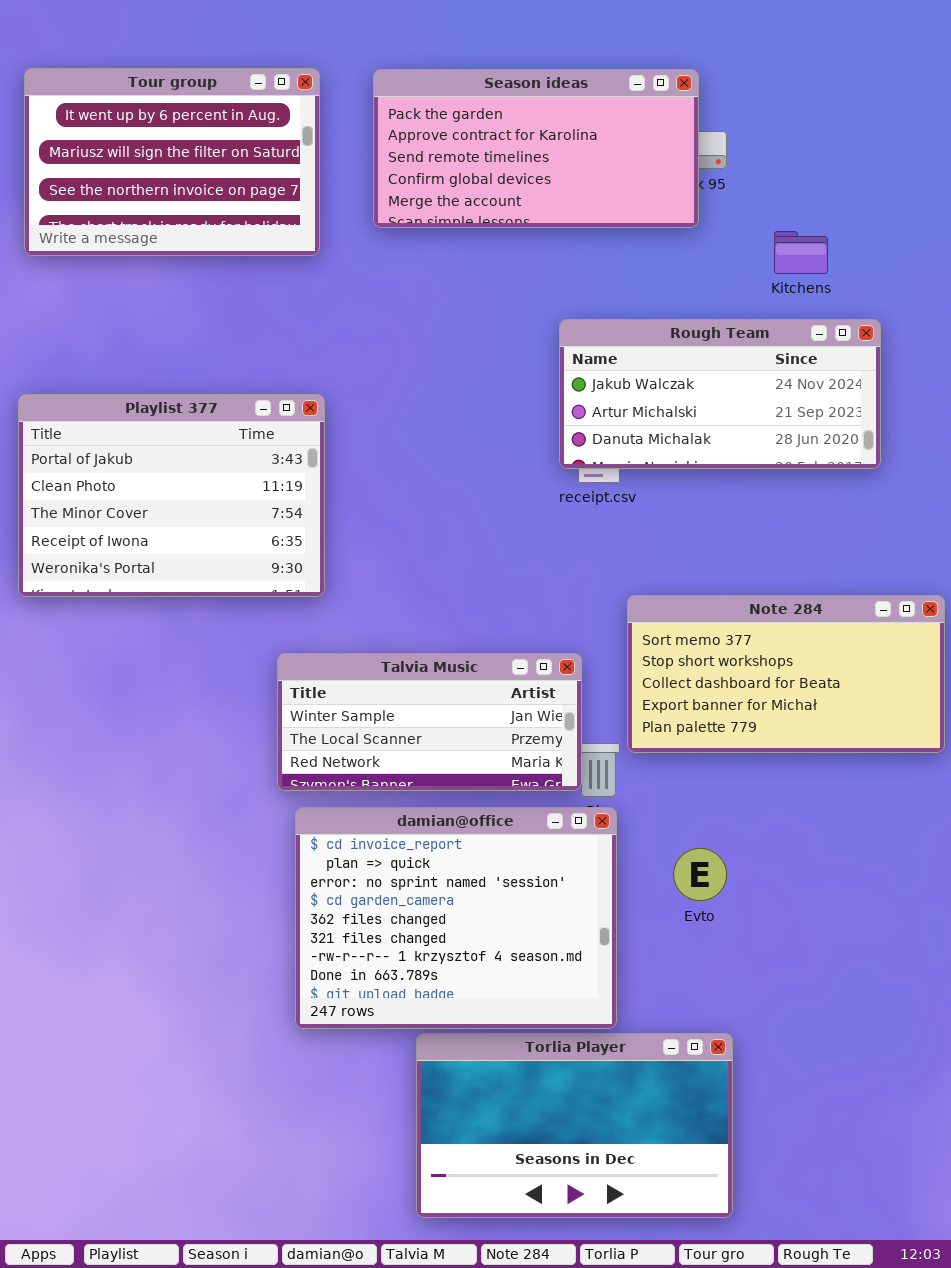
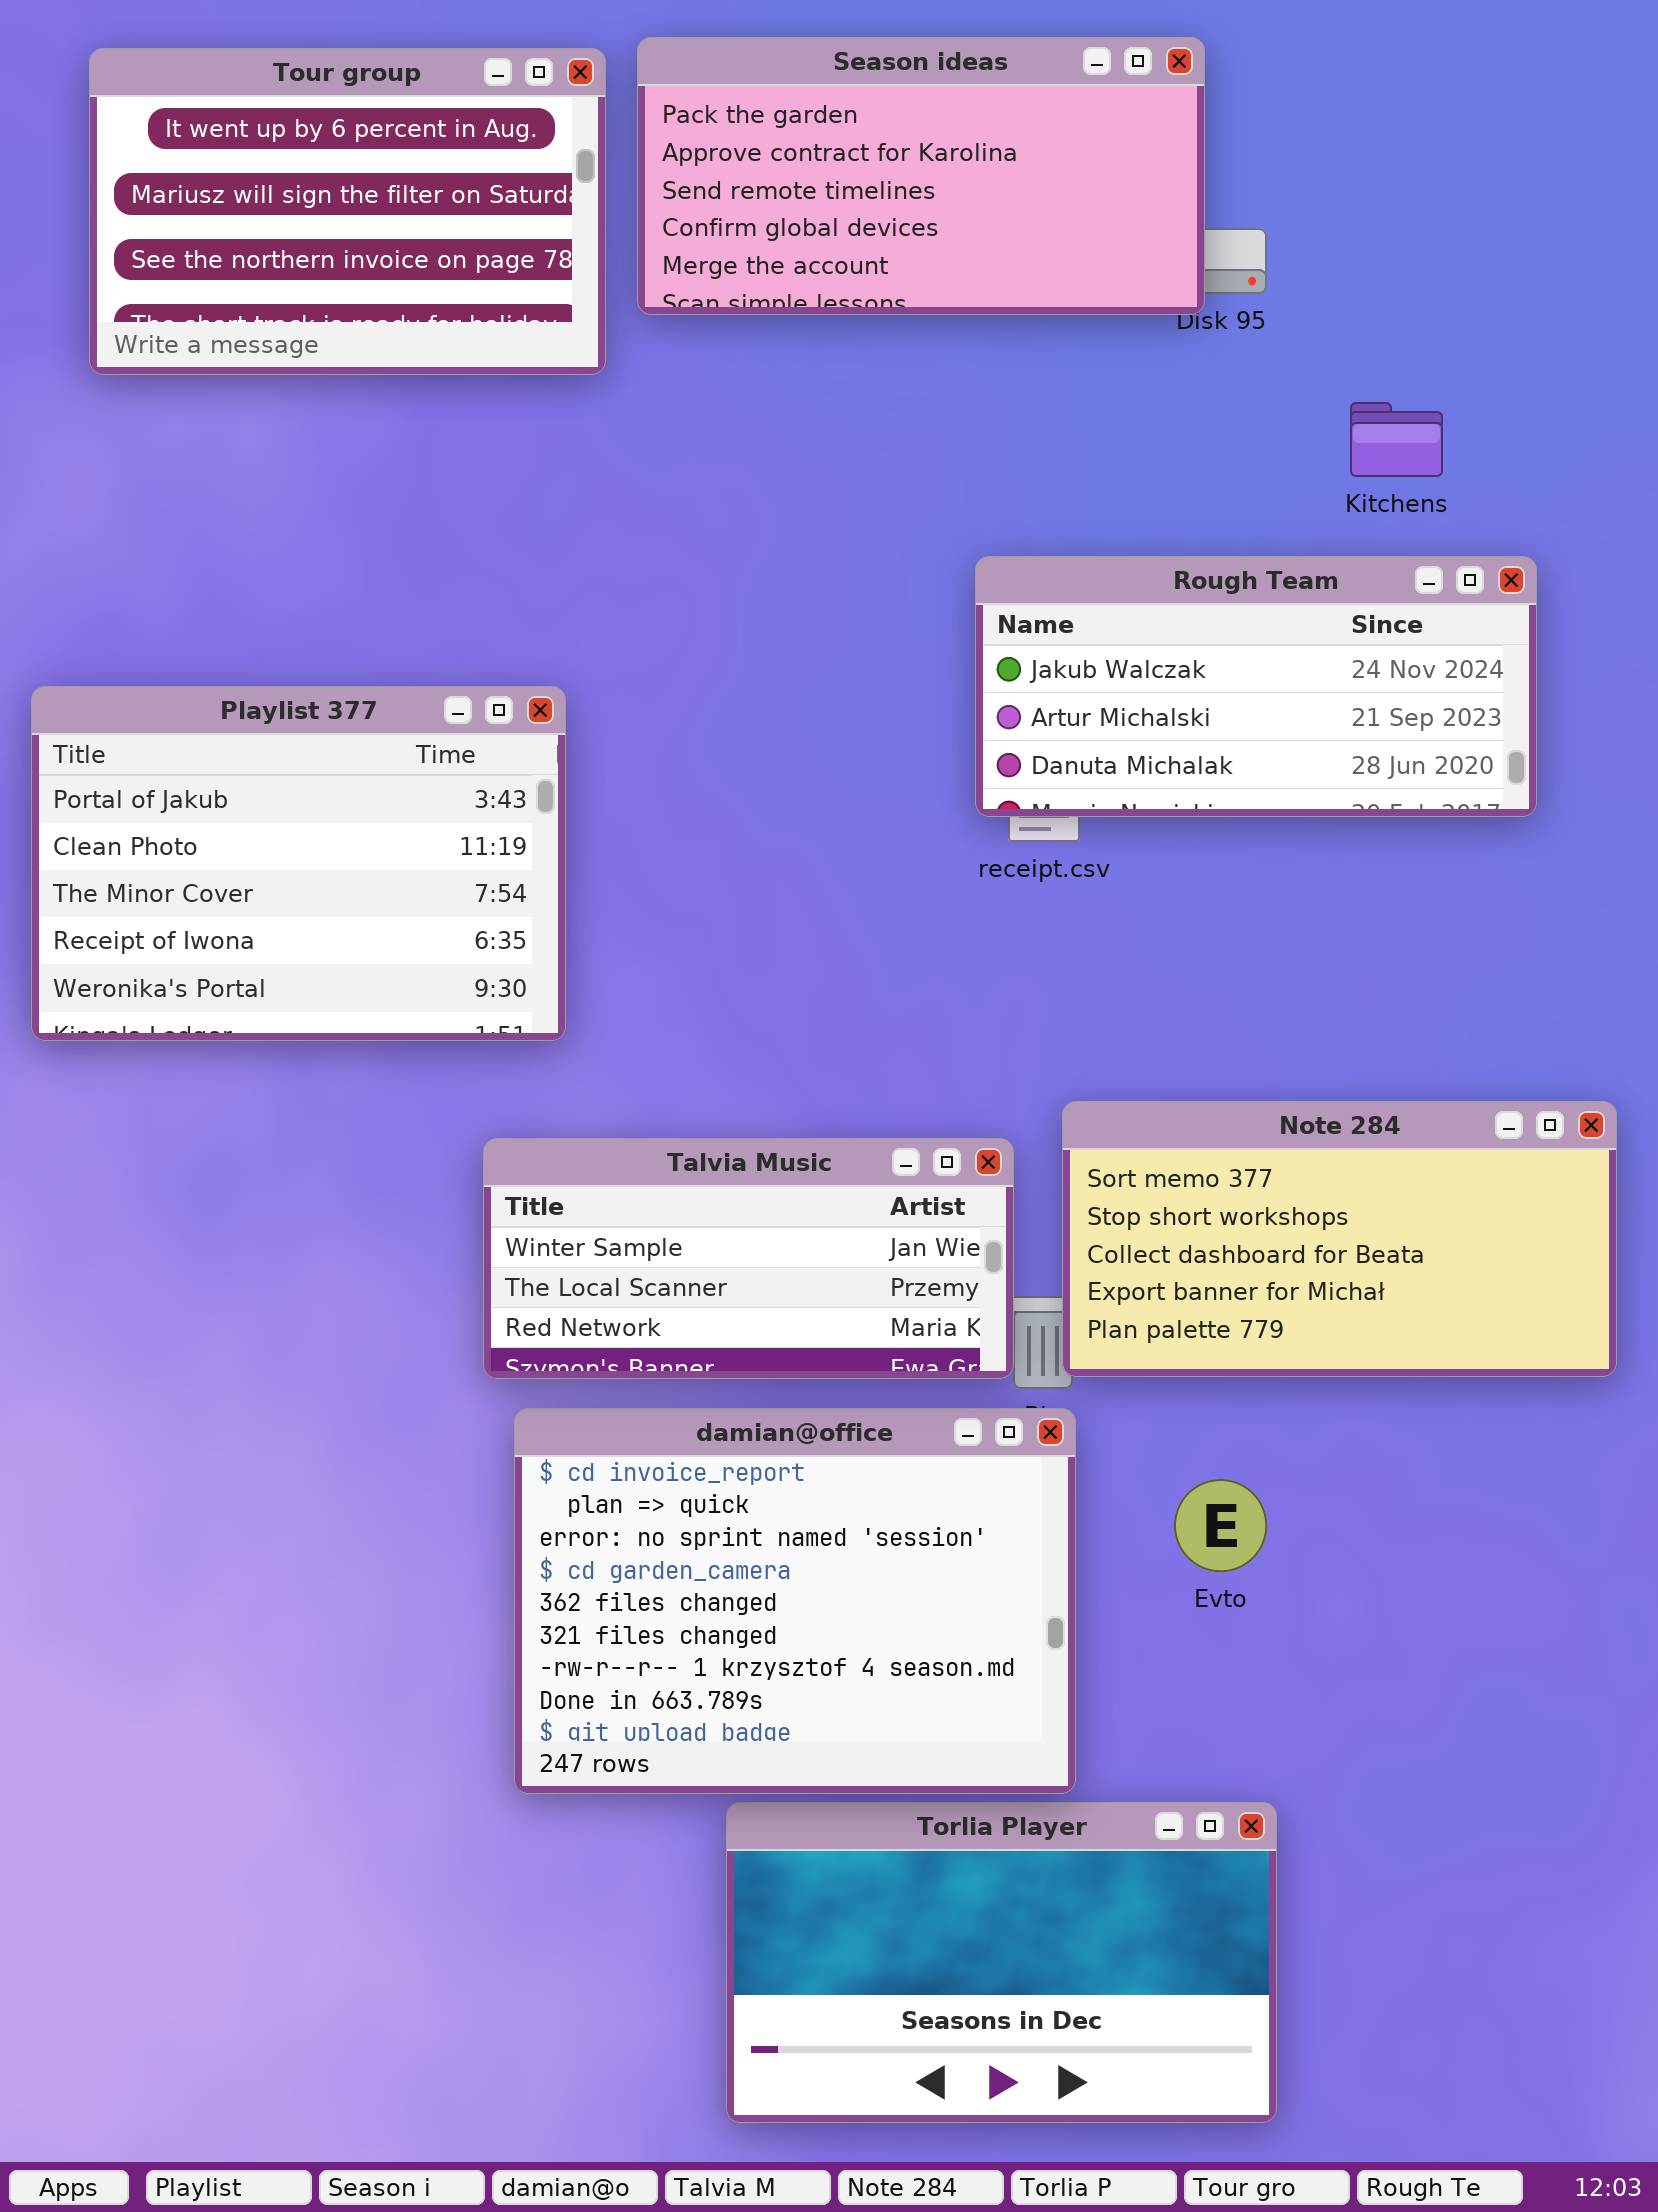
Tour group: [24,68,320,256] -> [89,48,606,375], moved
Season ideas: [373,69,699,228] -> [637,37,1205,315], moved
Note 284: [627,595,945,753] -> [1062,1101,1617,1377], moved

